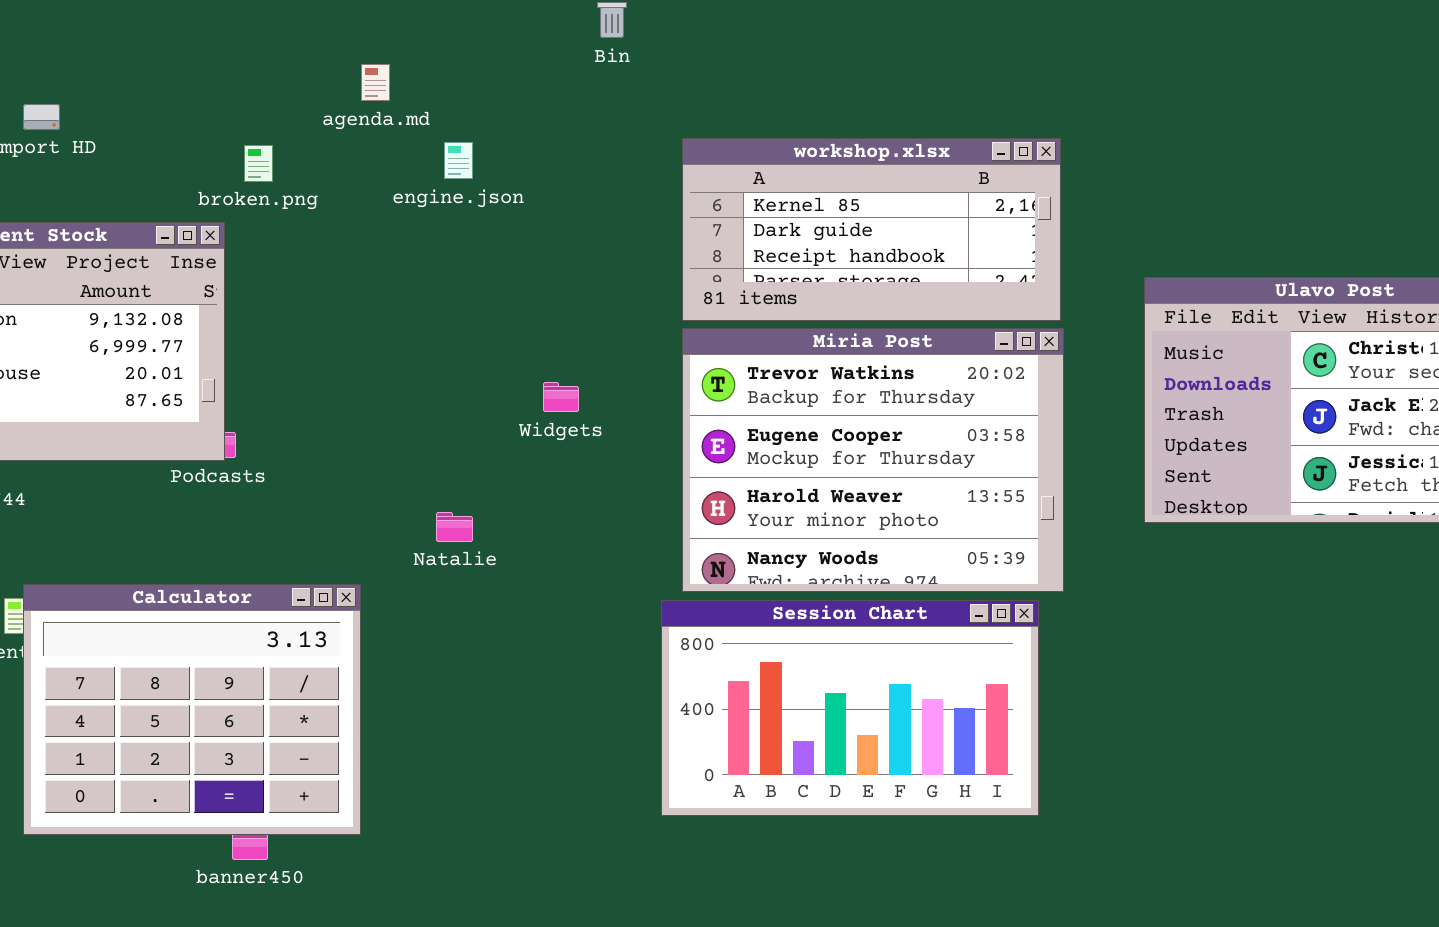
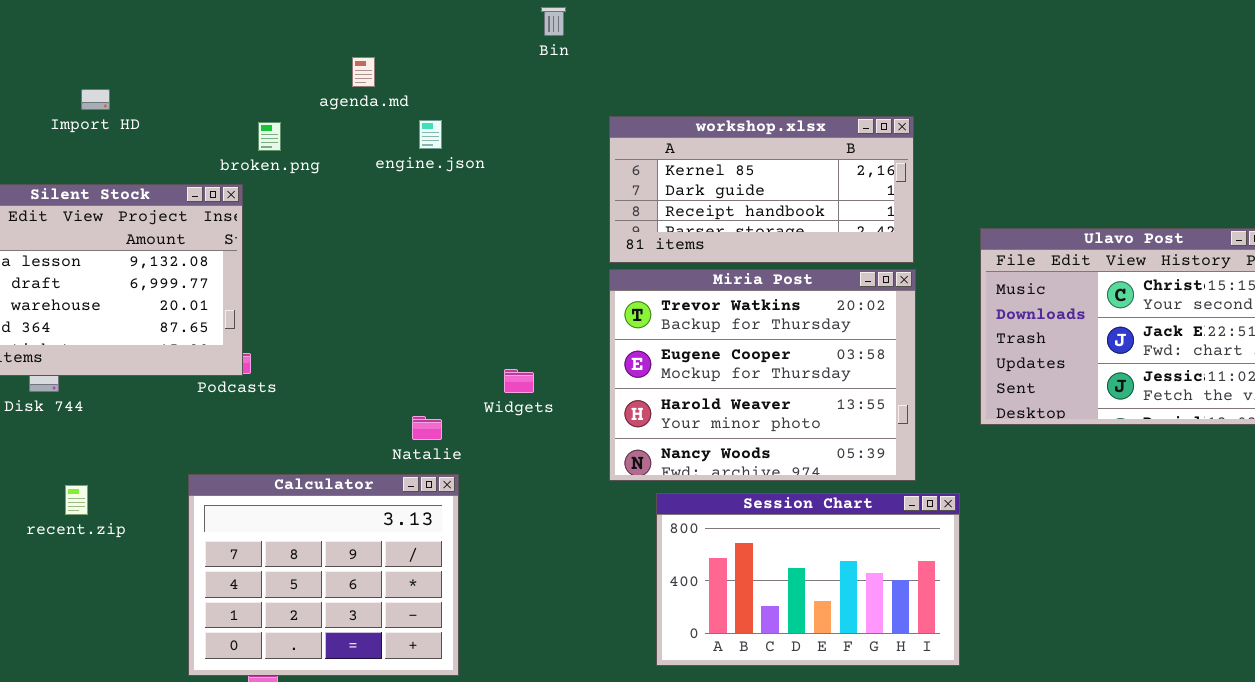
Widgets: [543,382,579,412] -> [504,369,534,393], moved
Calculator: [23,584,361,835] -> [188,474,459,676], moved
Session Chart: [661,600,1039,816] -> [656,493,960,666], moved

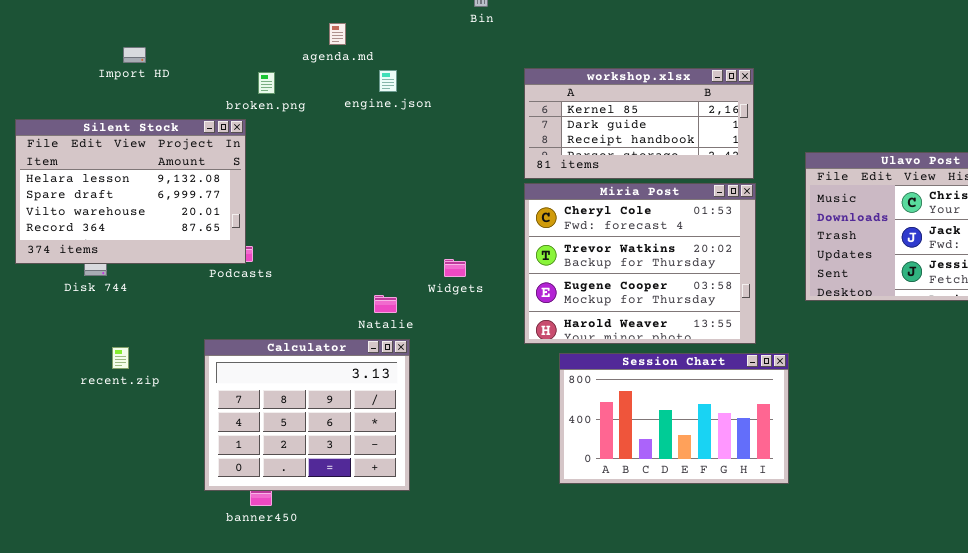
Miria Post: [609,269,916,481] -> [524,183,756,344], scrolled up 1 row

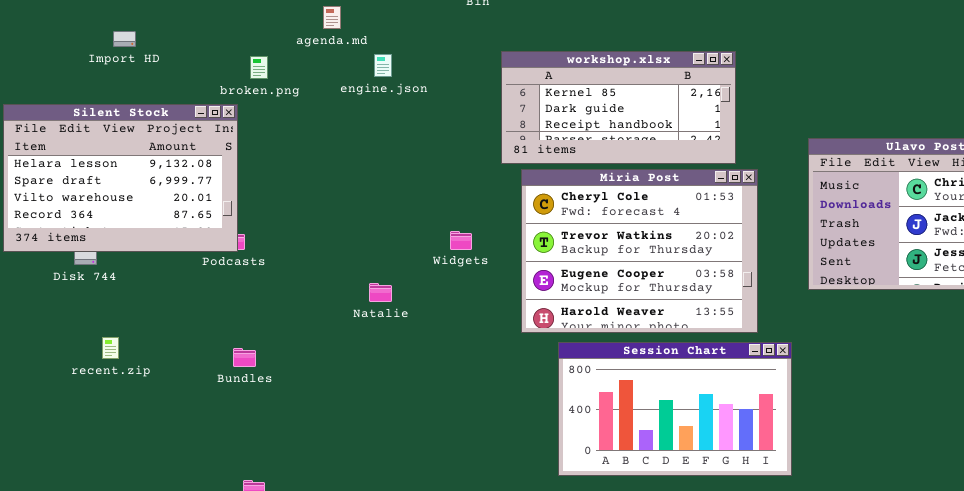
workshop.xlsx: [524,68,754,179] -> [501,51,736,164], moved
Widgets: [444,259,466,277] -> [450,231,472,250], moved
Calculator: [204,339,410,491] -> none, closed

